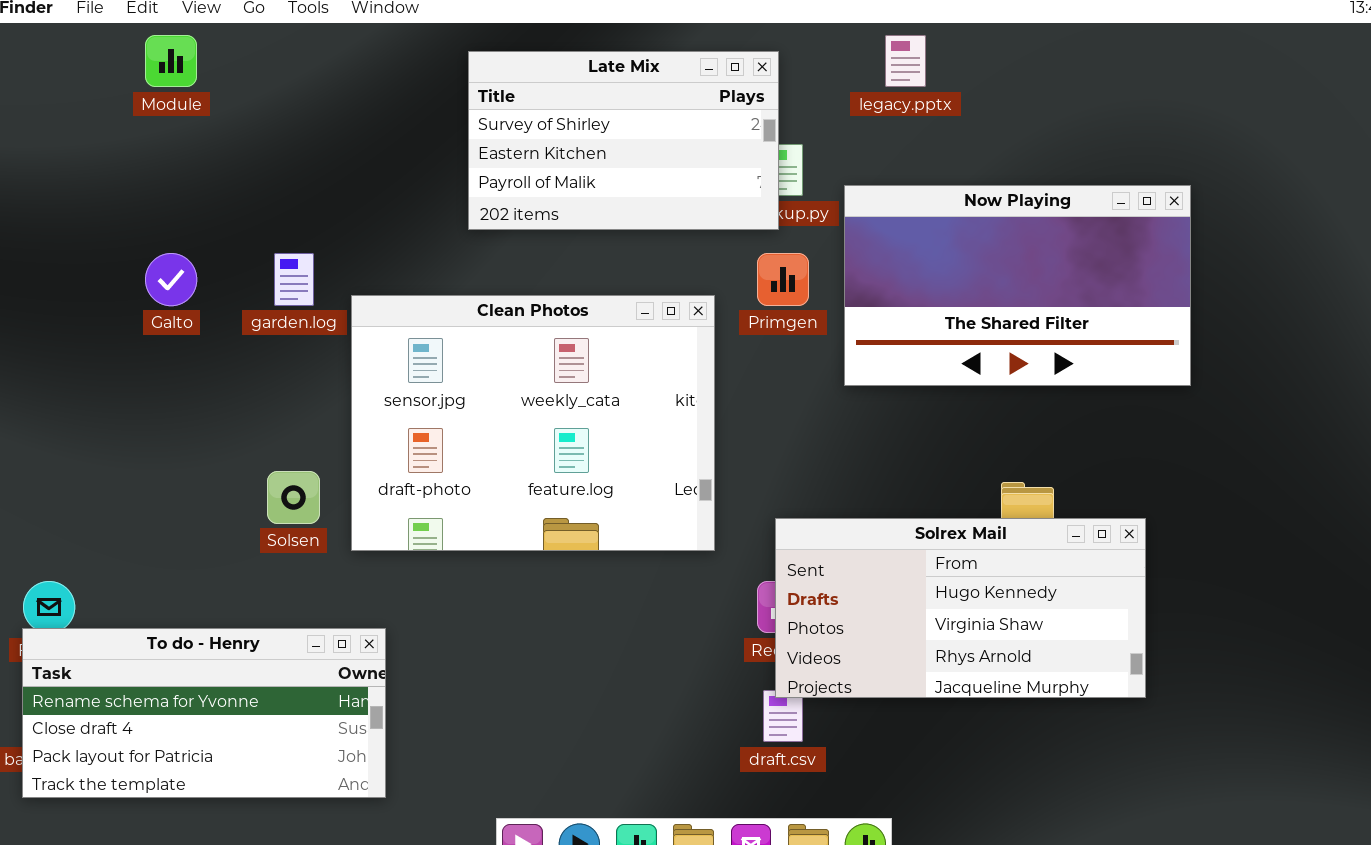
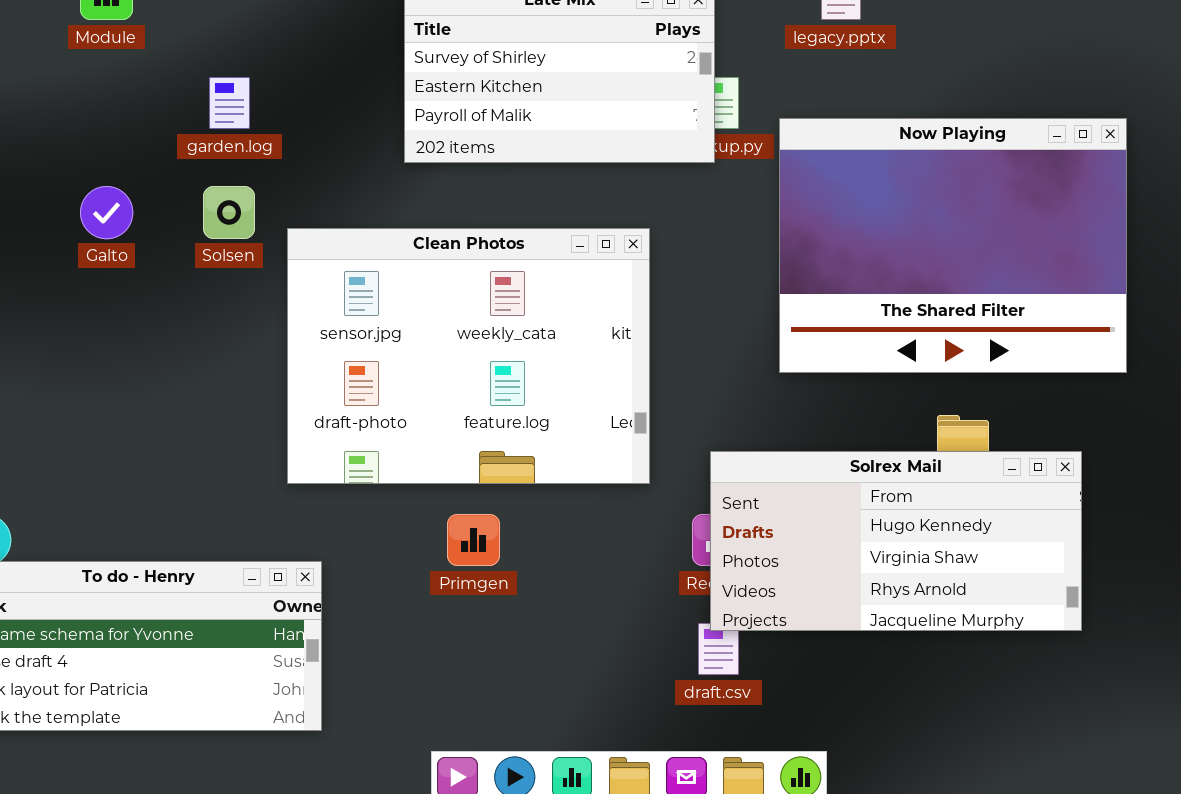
Now Playing: [844,185,1191,386] -> [779,118,1127,373], resized
garden.log: [274,253,314,306] -> [209,77,250,129], moved
Primgen: [757,253,809,306] -> [447,514,500,566], moved
Solsen: [267,471,320,524] -> [203,186,255,239], moved

